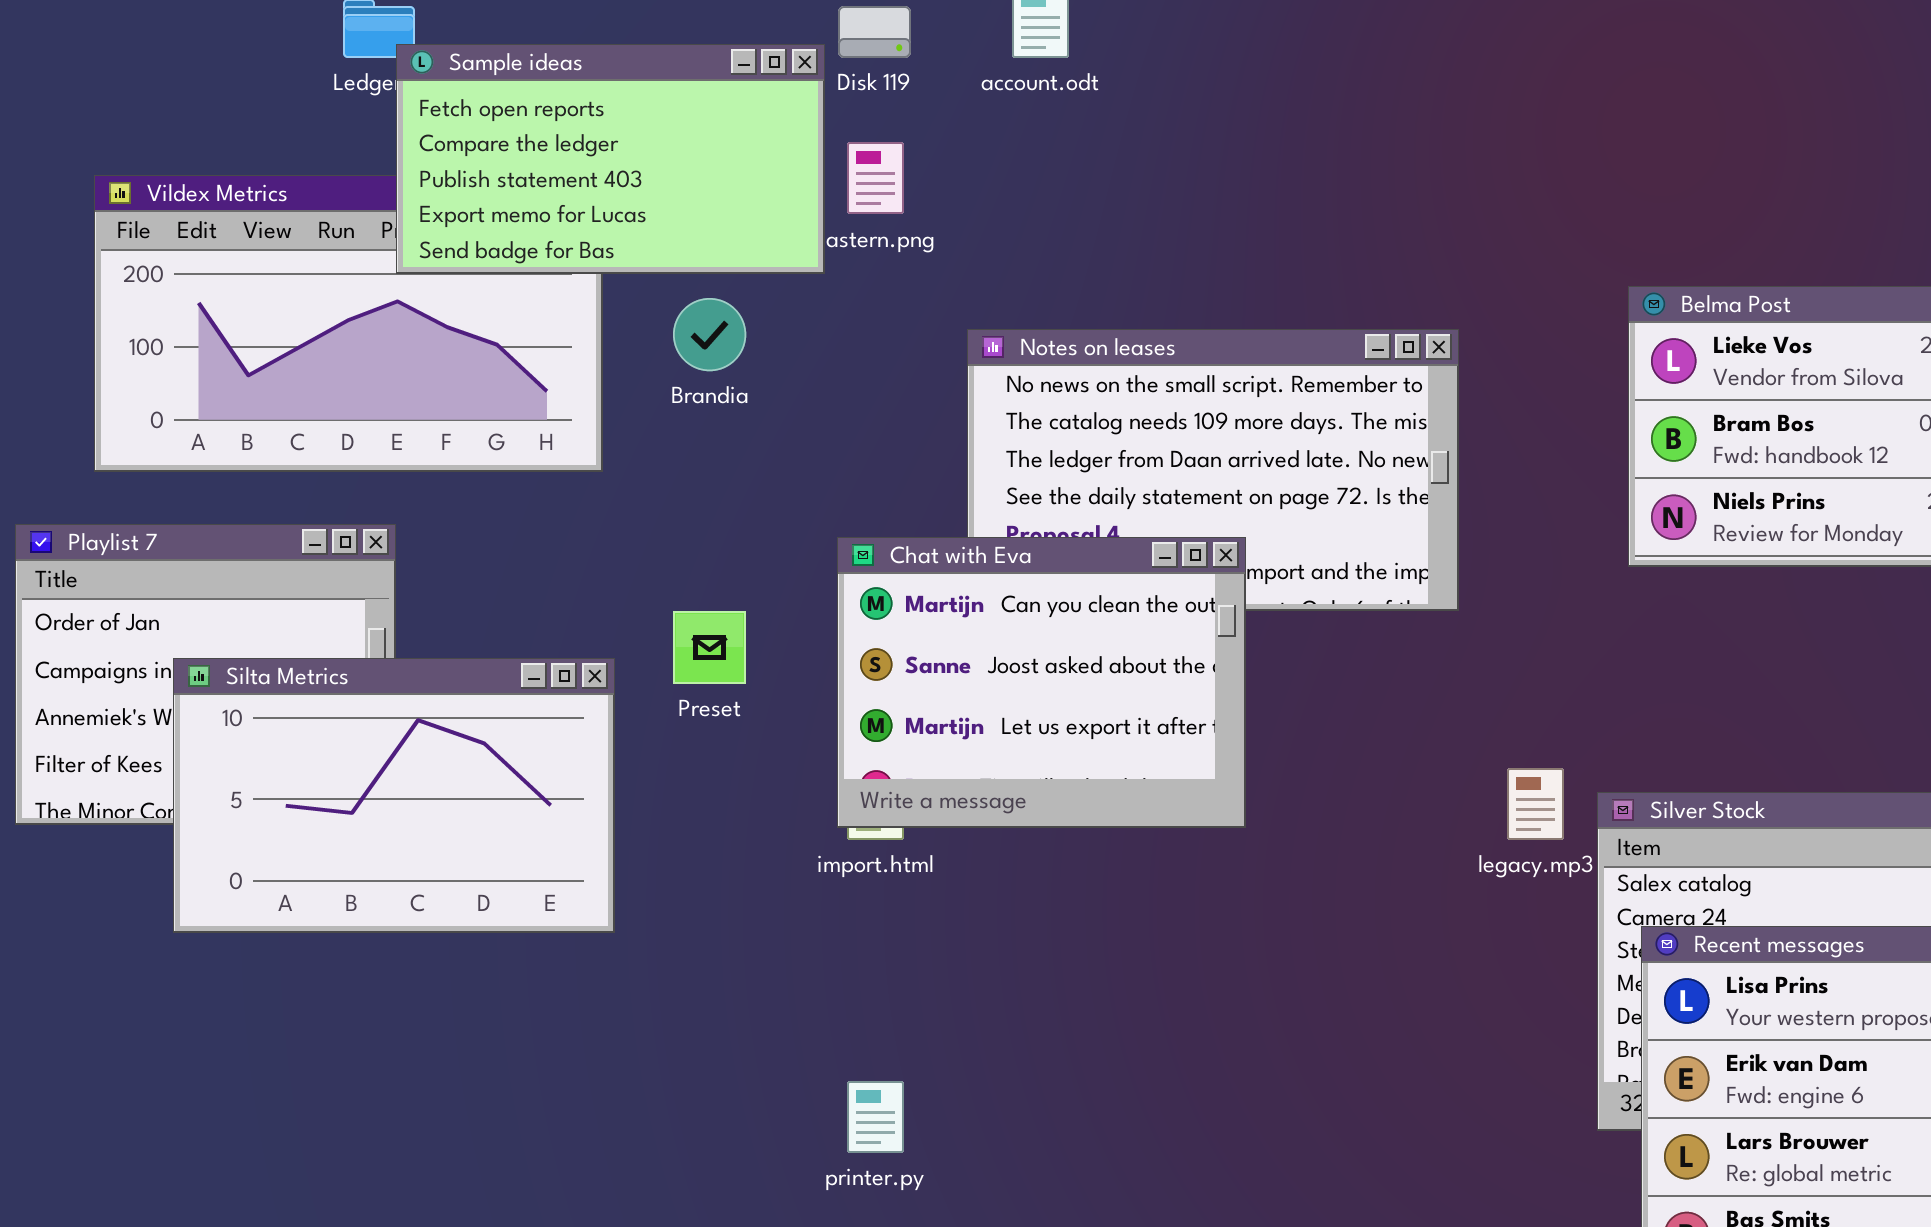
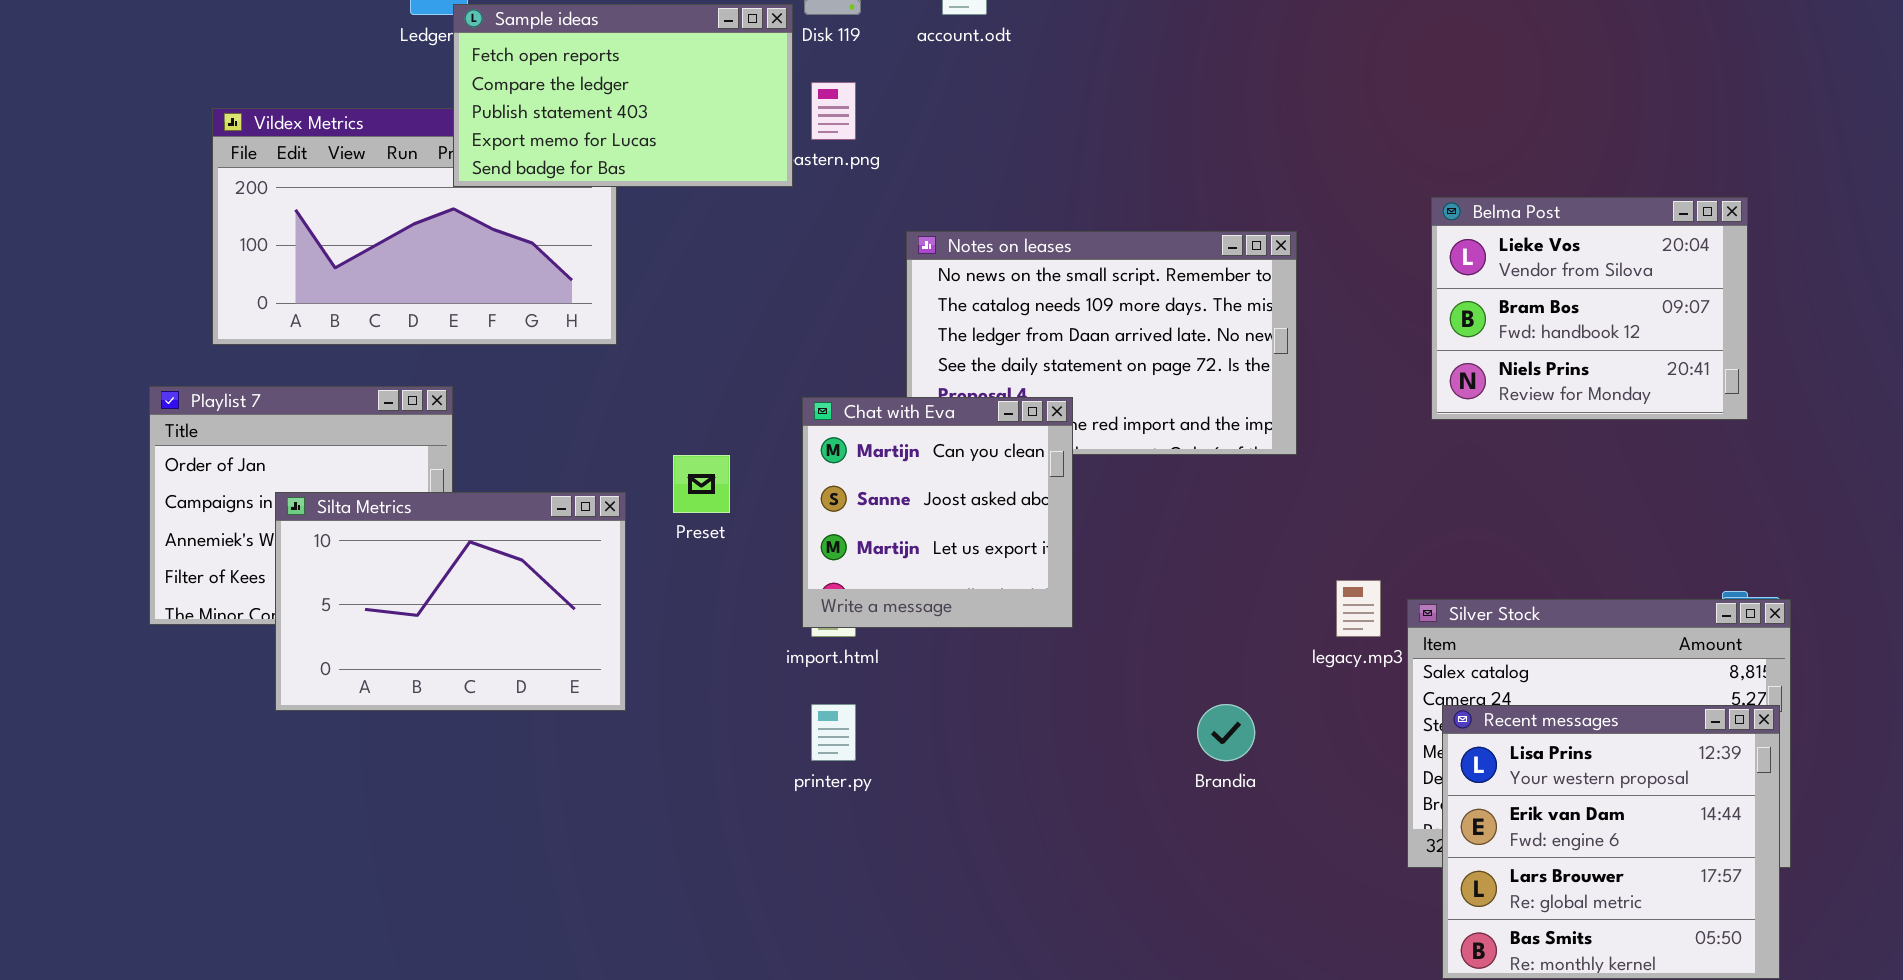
Brandia: [673,298,746,371] -> [1197,704,1255,761], moved
Chat with Eva: [837,537,1246,828] -> [802,397,1073,628], resized
printer.py: [847,1081,904,1153] -> [811,704,856,761], moved

